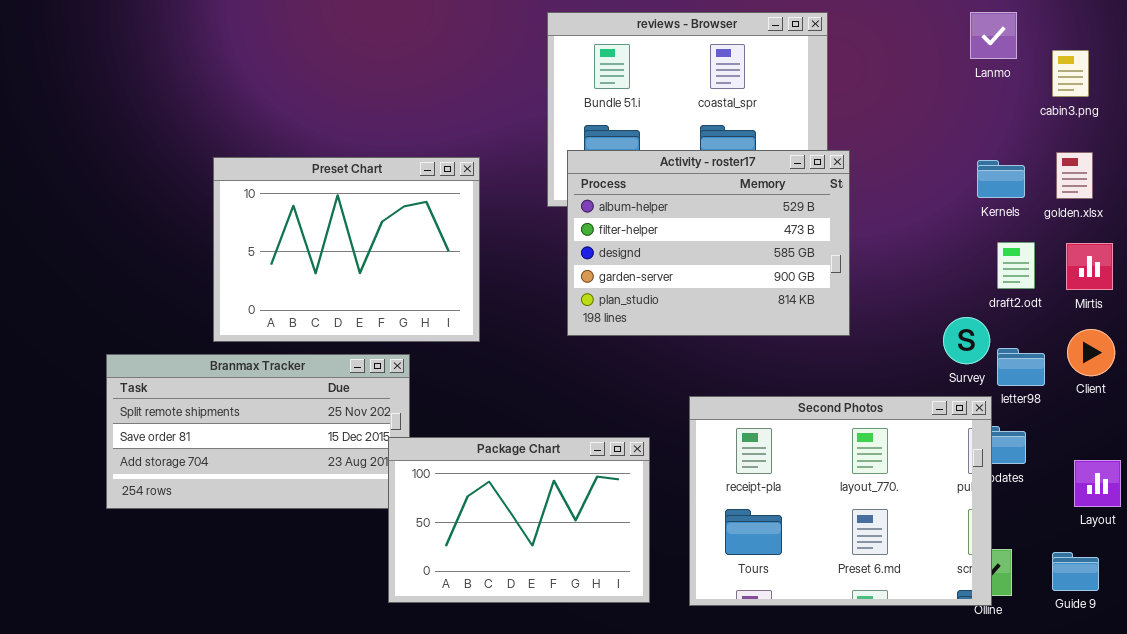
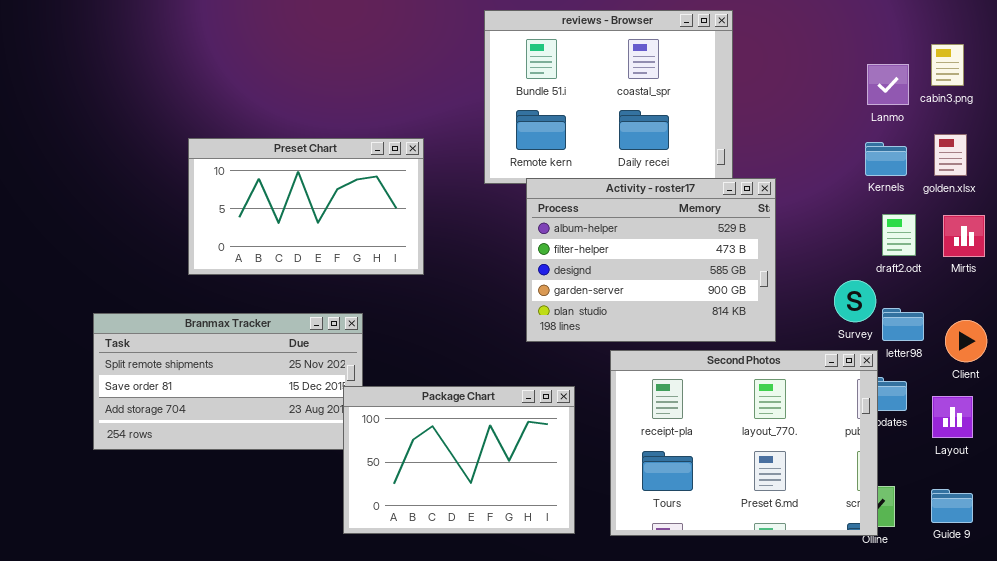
Lanmo: [970,12,1017,59] -> [867,64,909,105], moved
Activity - roster17: [567,150,850,336] -> [526,178,776,342], moved
Preset Chart: [213,157,480,342] -> [188,138,424,275], resized
Client: [1067,329,1115,376] -> [945,320,987,362], moved
Layout: [1074,460,1121,507] -> [932,396,973,438], moved

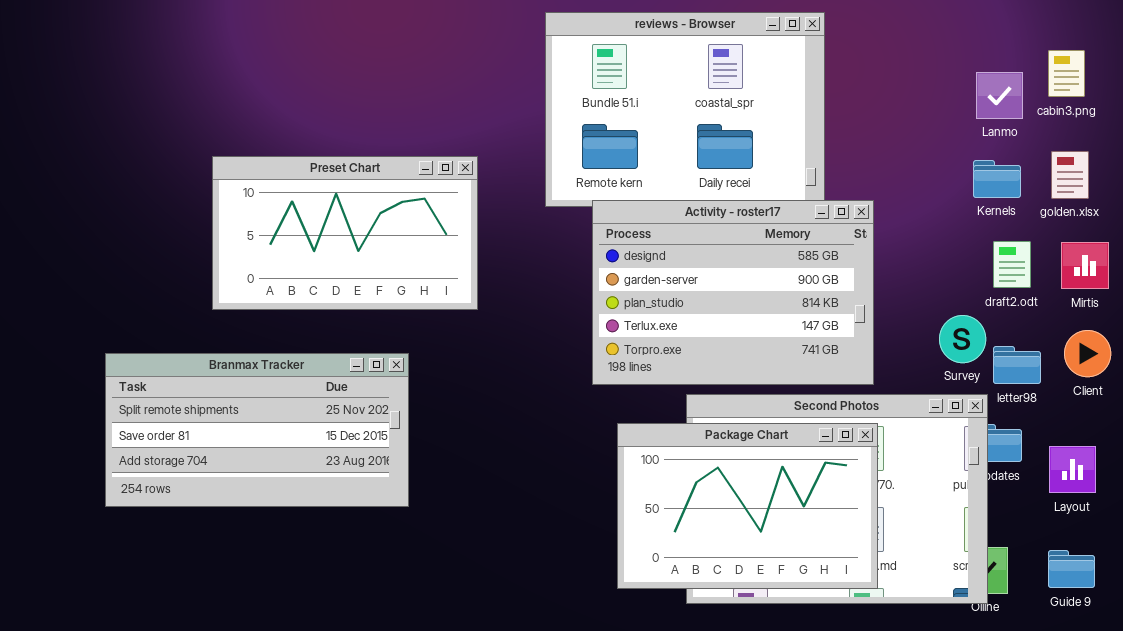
Activity - roster17: [526,178,776,342] -> [592,200,874,385], scrolled down 2 rows
Client: [945,320,987,362] -> [1064,330,1111,377], moved
Package Chart: [343,386,575,534] -> [617,423,878,589], moved

